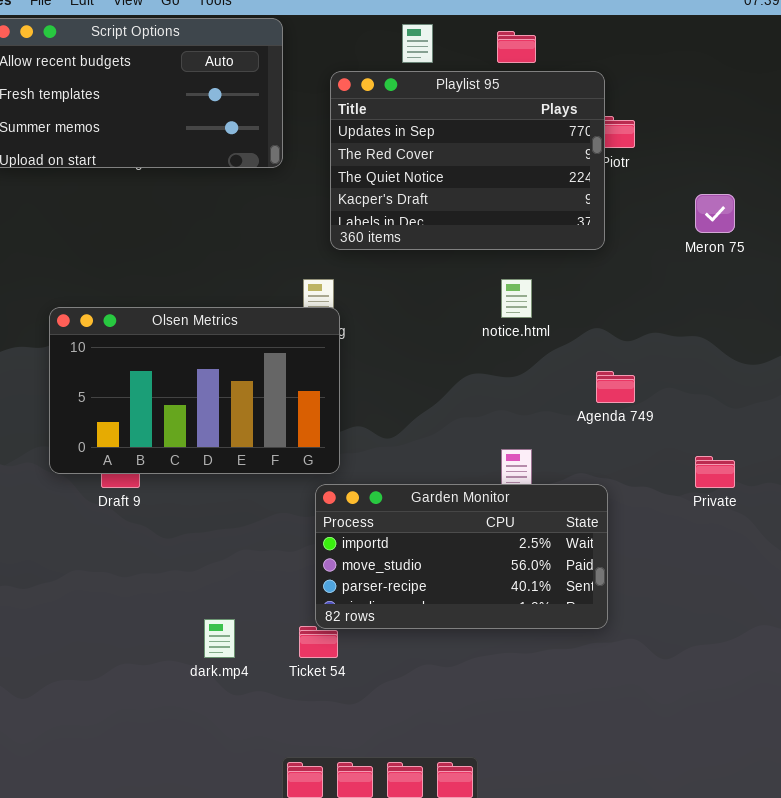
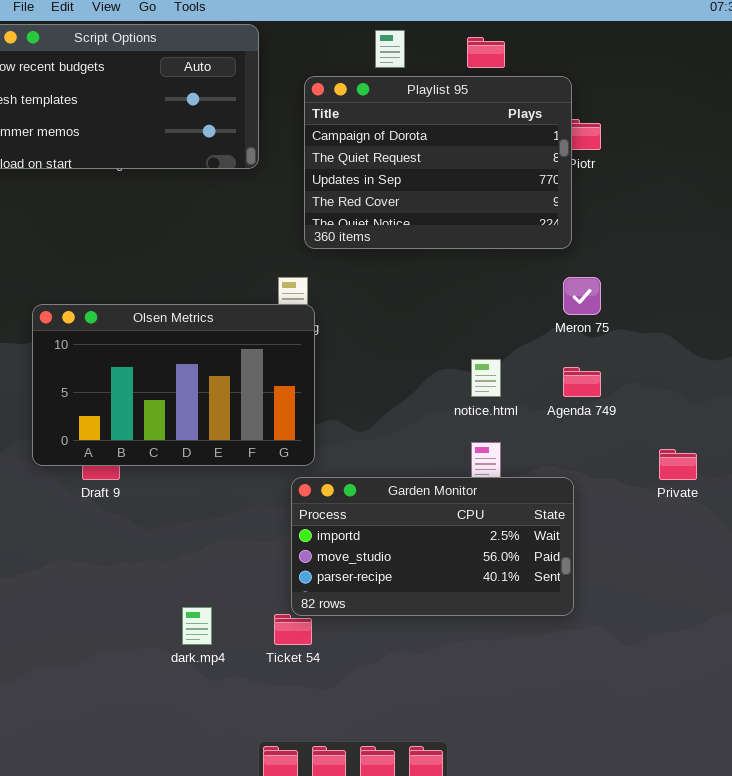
Playlist 95: [330,71,605,250] -> [304,76,572,249], scrolled up 2 rows
Meron 75: [695,194,735,233] -> [563,277,601,315], moved
notice.html: [501,279,532,318] -> [471,359,501,397], moved

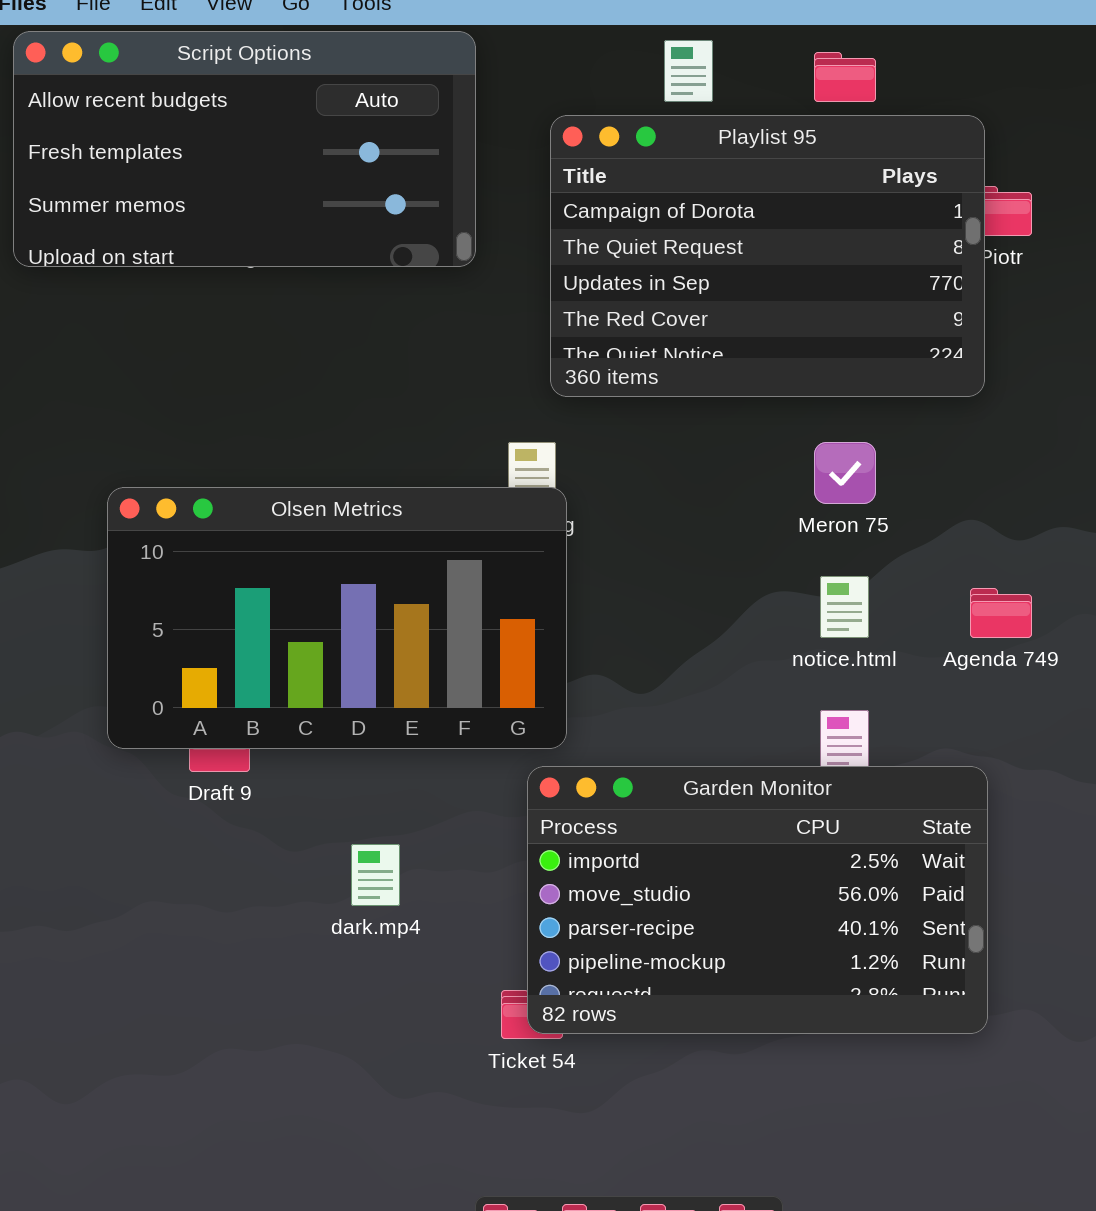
Meron 75: [563,277,601,315] -> [814,442,876,504], moved
Garden Monitor: [291,477,574,616] -> [527,766,988,1034], resized
dark.mp4: [182,607,212,645] -> [351,844,400,906], moved

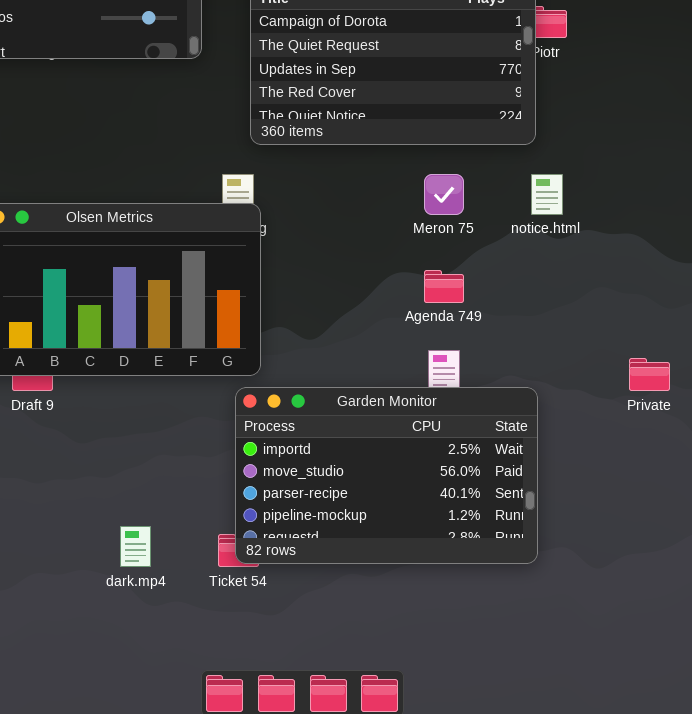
notice.html: [820,576,869,638] -> [531,174,563,215], moved
Agenda 749: [970,588,1032,638] -> [424,270,464,303], moved
dark.mp4: [351,844,400,906] -> [120,526,151,567], moved

